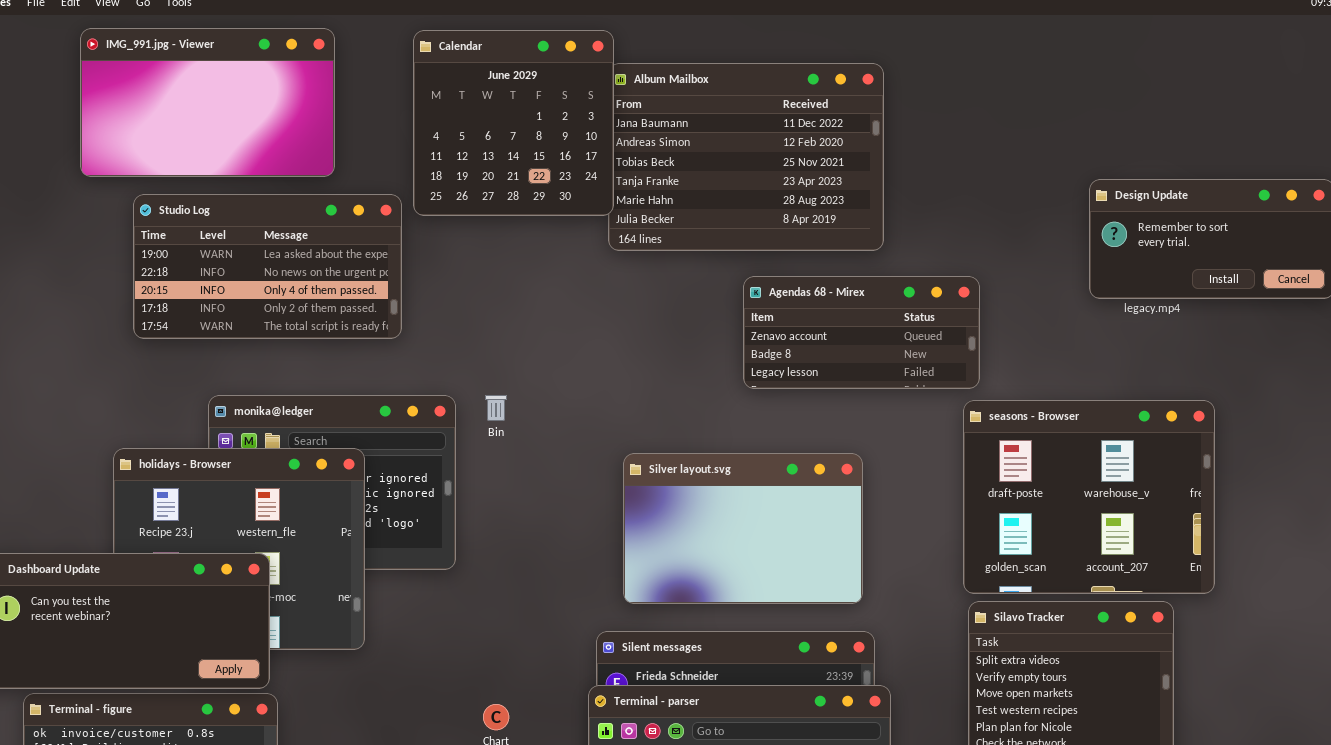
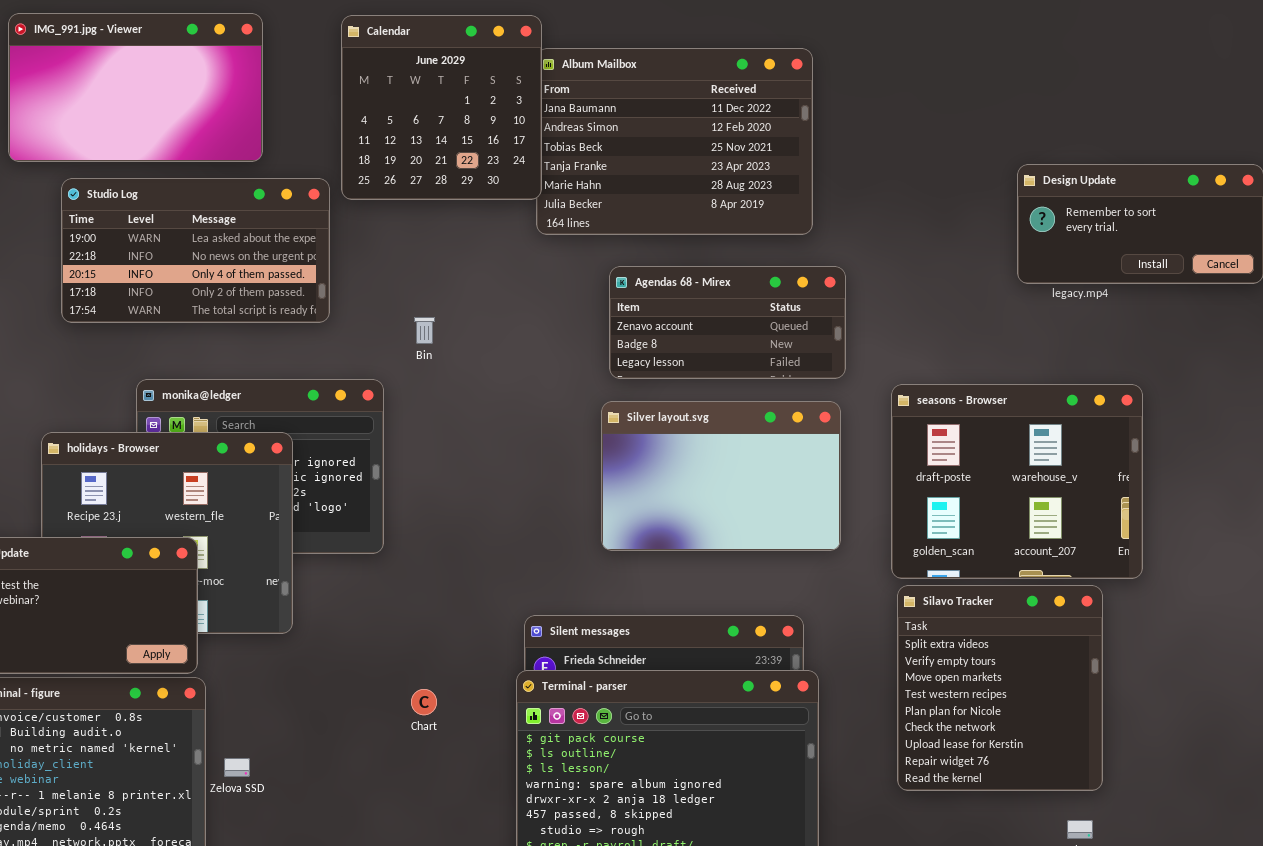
Agendas 68 - Mirex: [743,276,980,389] -> [609,266,846,379], moved
Bin: [485,395,507,421] -> [414,317,435,344], moved
Silver layout.svg: [623,453,863,604] -> [601,401,841,551], moved

